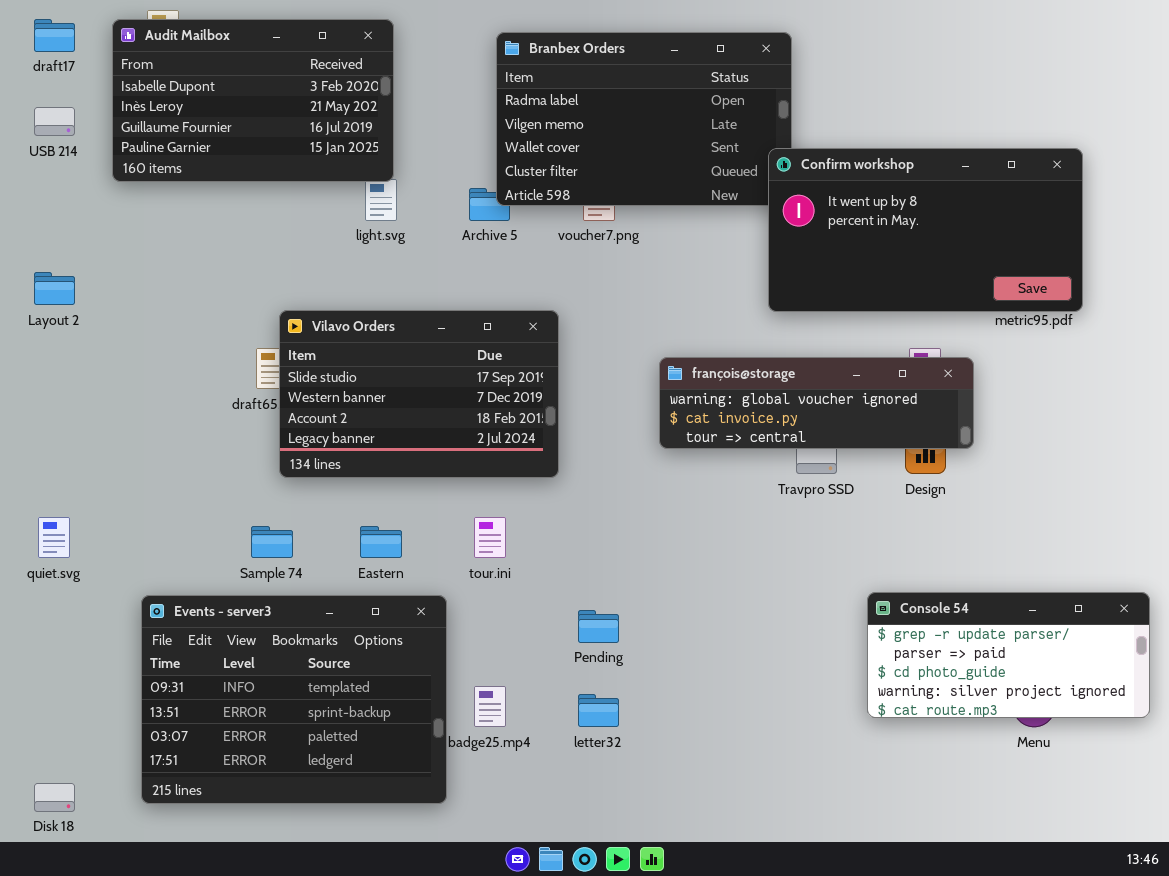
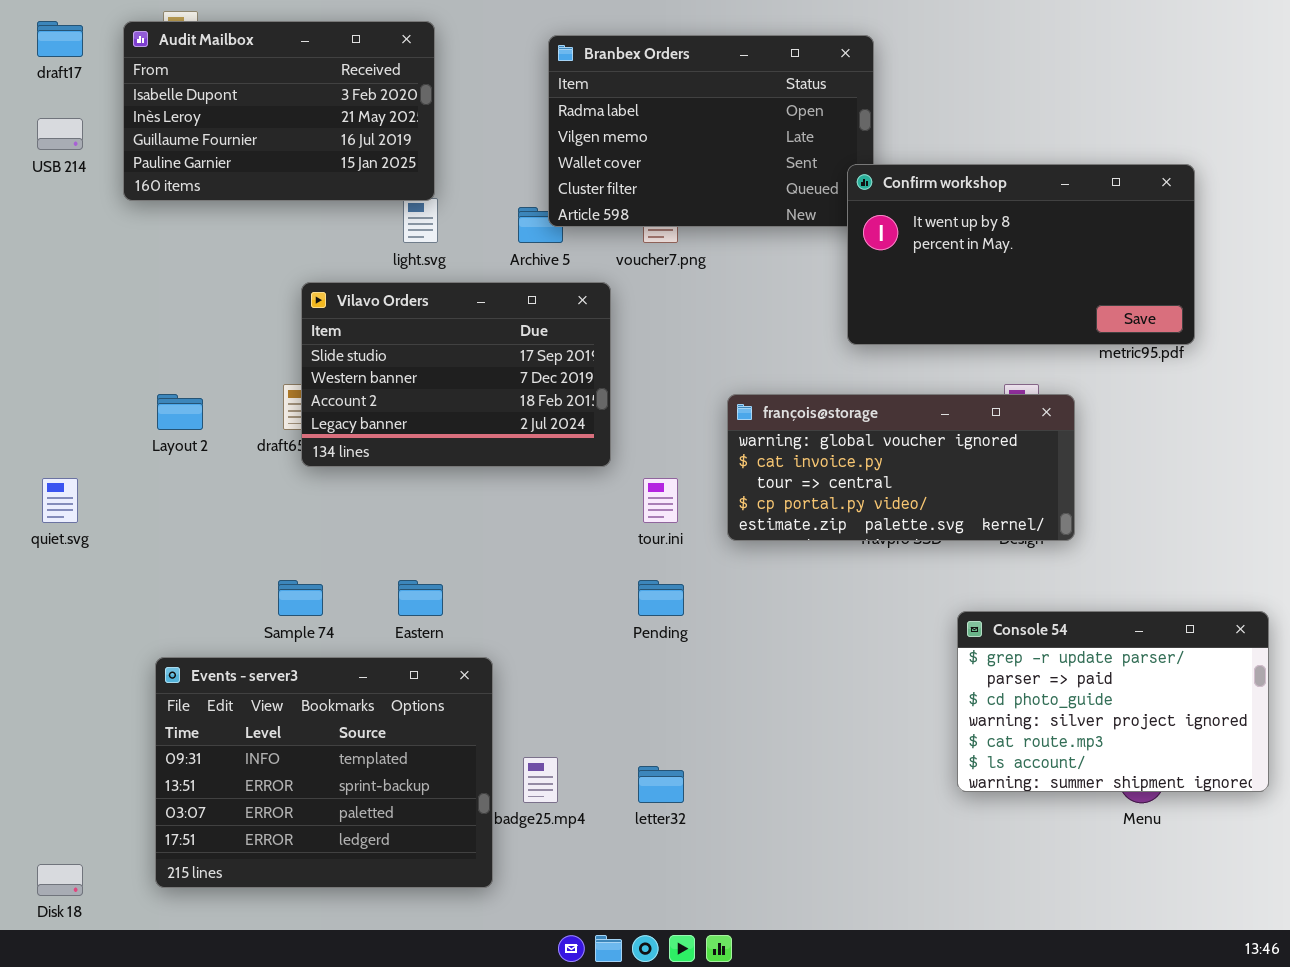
Layout 2: [34,272,75,305] -> [157,394,203,430], moved
Vilavo Orders: [279,310,559,478] -> [301,282,611,467], moved
françois@storage: [659,357,974,449] -> [727,394,1075,541], resized
quiet.svg: [38,517,70,558] -> [42,478,78,523], moved
tour.ini: [474,517,506,558] -> [643,478,678,523], moved
Console 54: [867,592,1150,718] -> [957,611,1269,792], resized
Pending: [578,610,619,643] -> [638,580,684,616], moved

